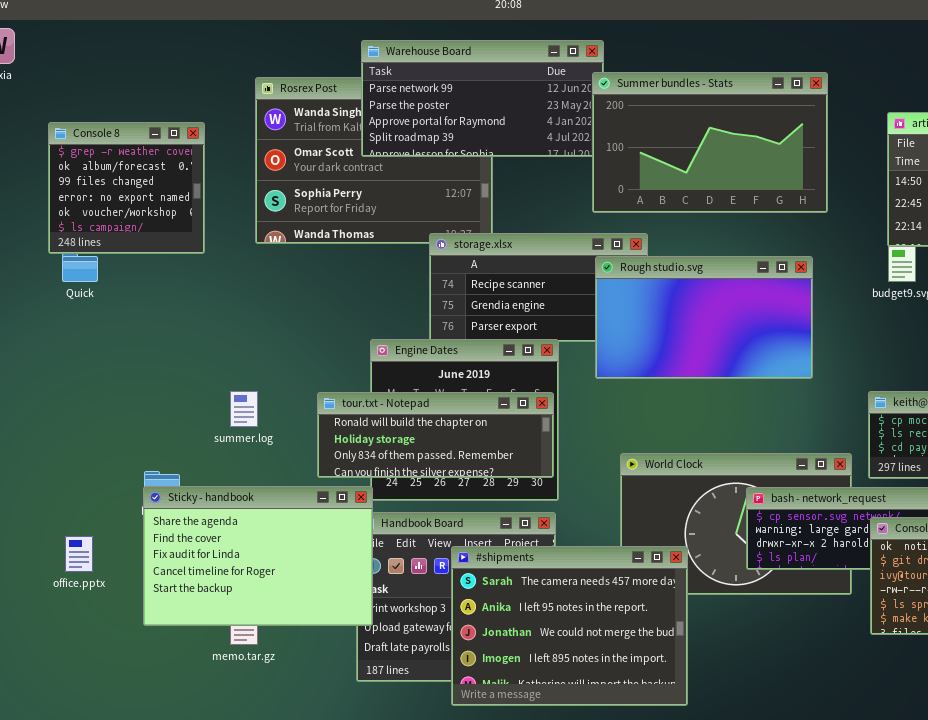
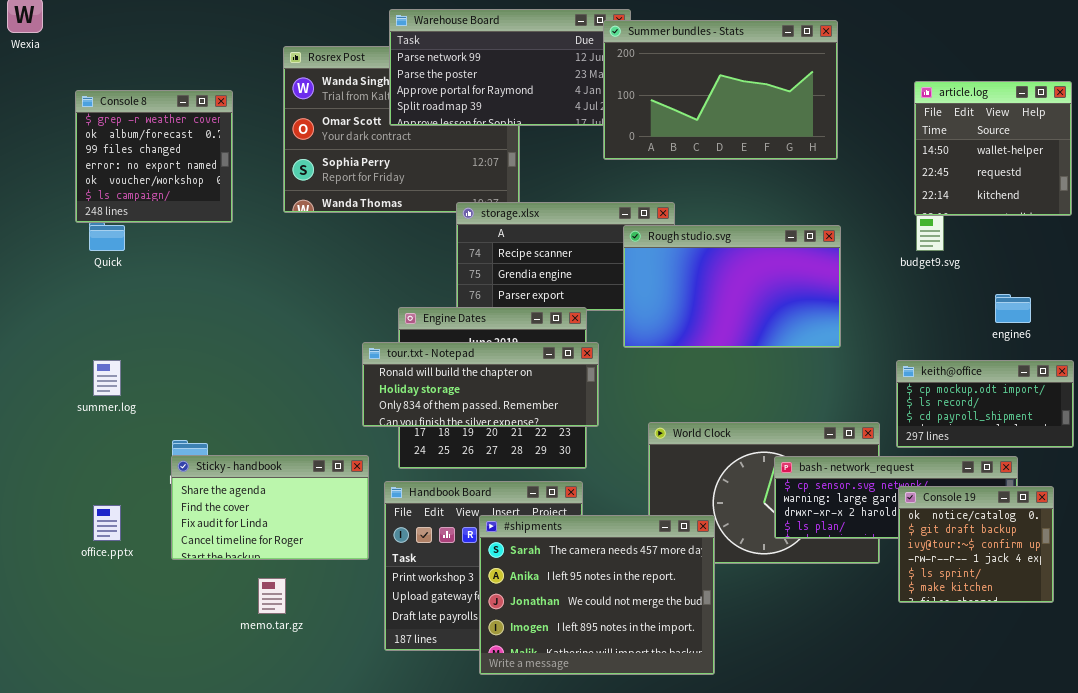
Summer bundles - Stats: [592,72,828,213] -> [603,20,838,160], moved
summer.log: [230,391,258,427] -> [93,360,121,396], moved
tour.txt - Notepad: [317,392,554,478] -> [362,342,599,427], moved
Sticky - handbook: [143,486,373,626] -> [171,455,369,560], resized

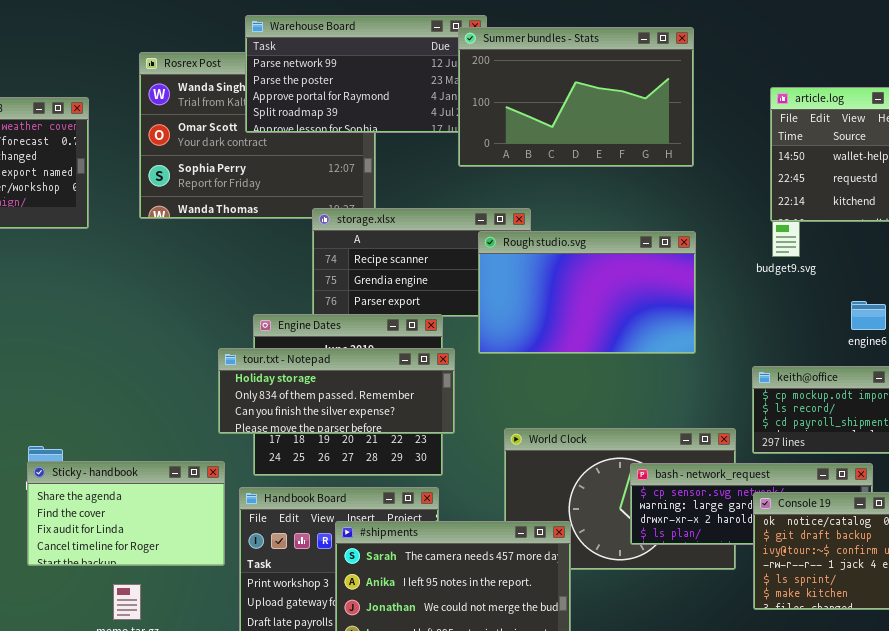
tour.txt - Notepad: [362,342,599,427] -> [218,348,455,434], scrolled down 1 row

